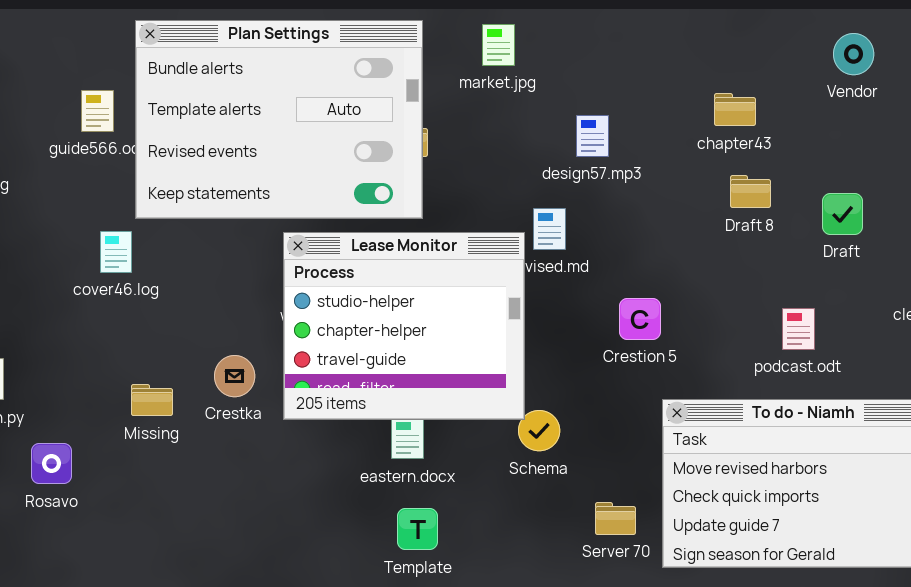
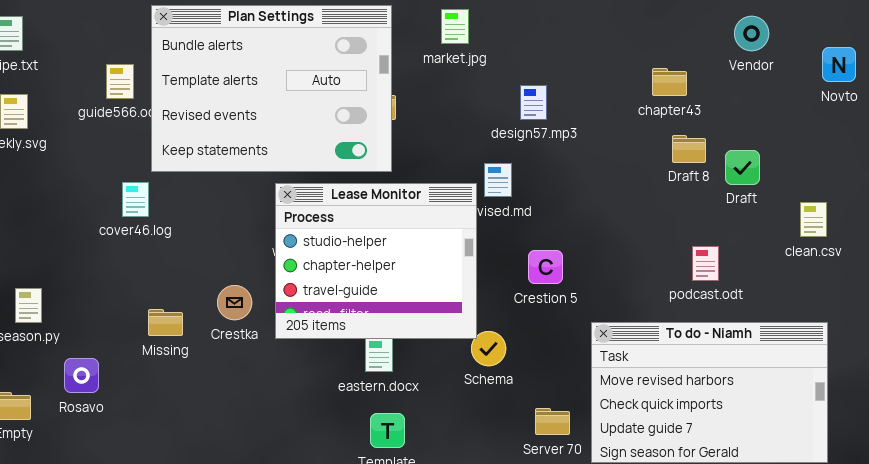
chapter43: [714,93,756,126] -> [652,68,687,96], moved
Draft 8: [730,175,771,208] -> [672,135,706,163], moved
Crestion 5: [619,298,661,340] -> [528,250,563,284], moved

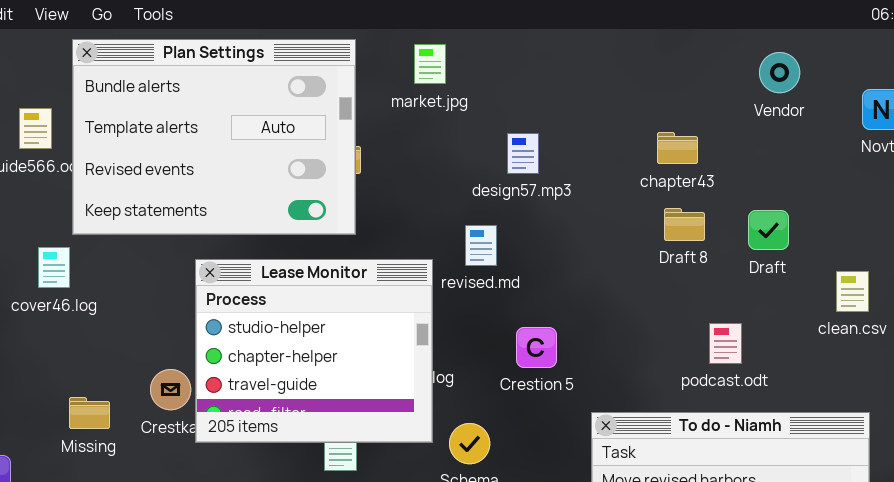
chapter43: [652,68,687,96] -> [657,132,698,164], moved
Draft 8: [672,135,706,163] -> [664,208,705,241], moved
Lease Monitor: [275,183,477,339] -> [195,259,433,443], moved

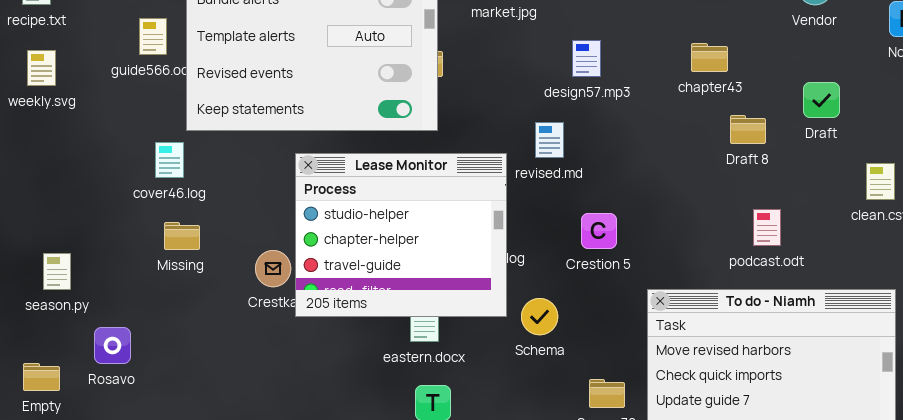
chapter43: [657,132,698,164] -> [691,43,728,72], moved
Draft 8: [664,208,705,241] -> [730,115,766,144], moved
Draft: [748,210,789,250] -> [803,82,840,118], moved
Missing: [69,397,110,429] -> [164,222,200,250], moved

